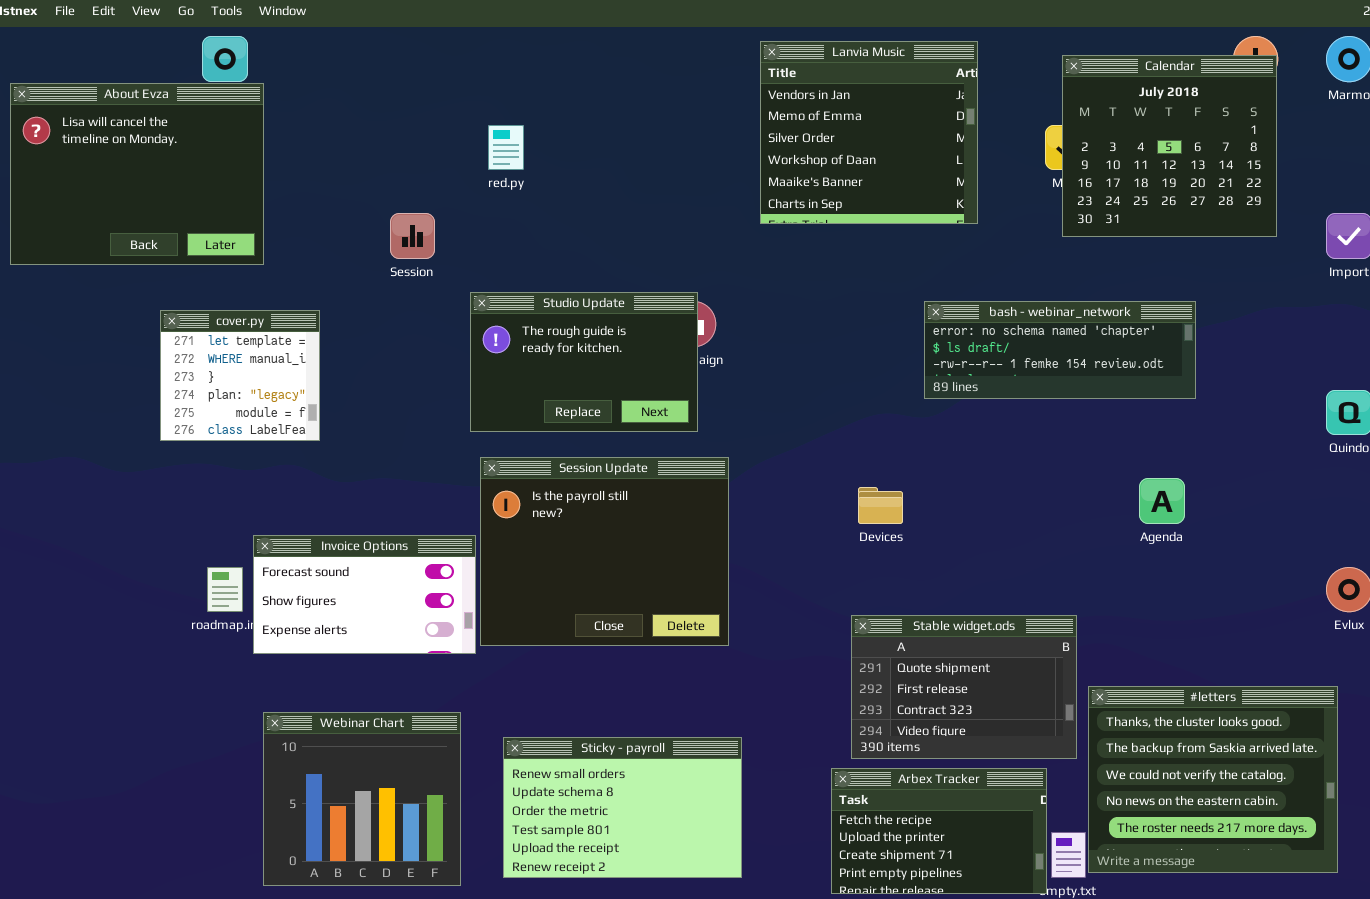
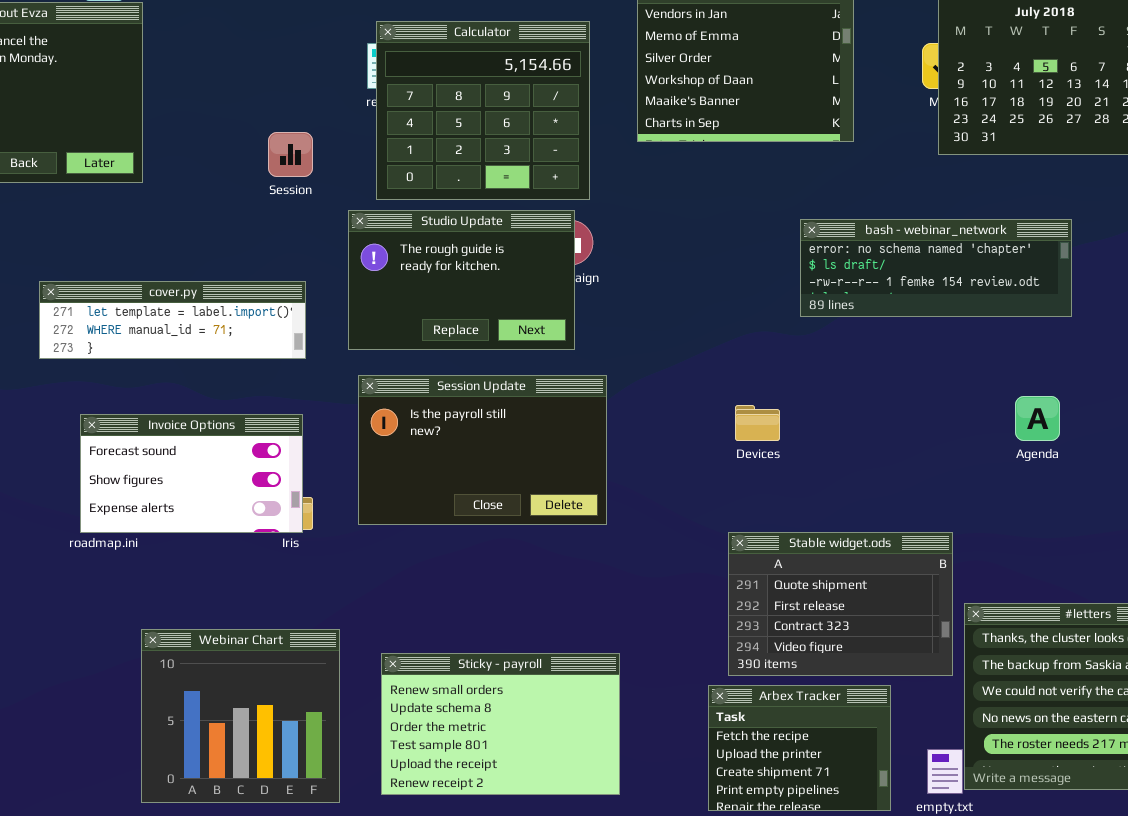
Calculator: none -> [376,21,590,200], opened
cover.py: [160,310,320,441] -> [39,281,306,359], resized
Session Update: [480,457,729,646] -> [358,375,607,525], resized
Invoice Options: [253,535,476,654] -> [80,414,303,533], moved
Arbex Tracker: [831,768,1047,894] -> [708,685,891,811], resized

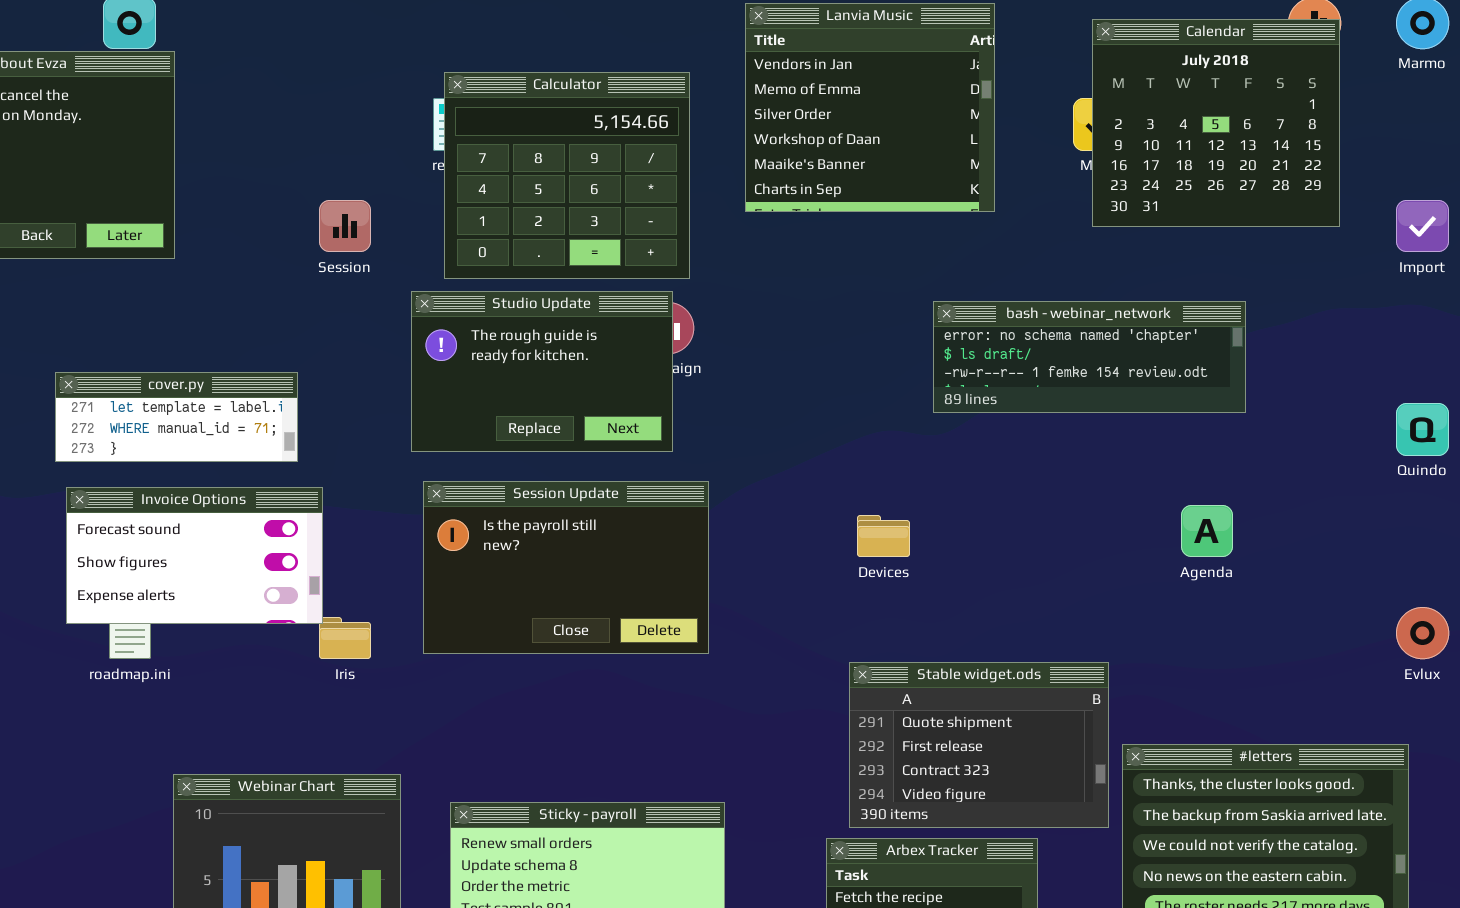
cover.py: [39,281,306,359] -> [55,372,298,462], resized
Invoice Options: [80,414,303,533] -> [66,487,323,624], moved

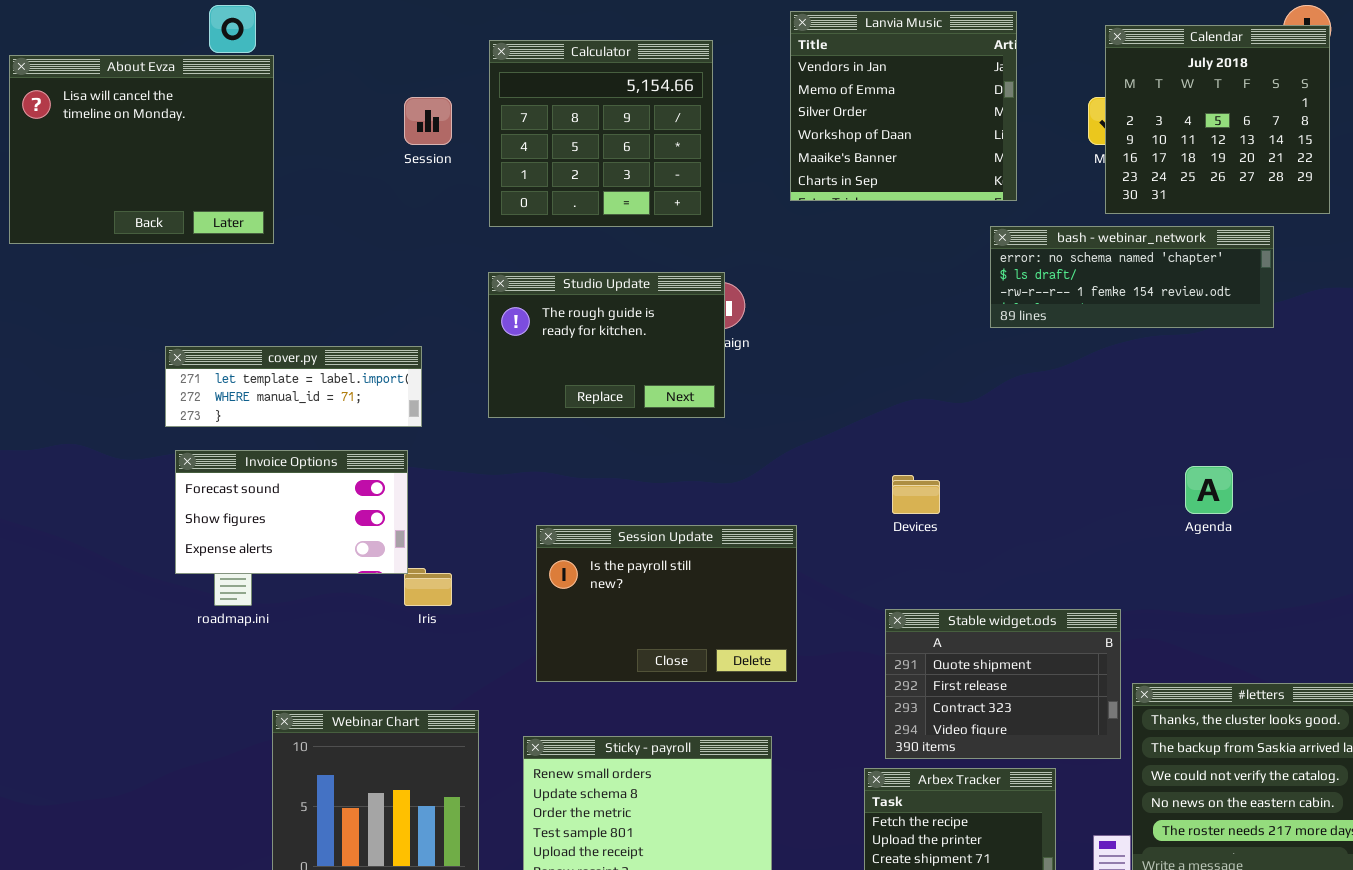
Calculator: [444,72,690,279] -> [489,40,713,227], moved
Session: [319,200,371,252] -> [404,97,452,145], moved
bash - webinar_network: [933,301,1246,413] -> [990,226,1274,328], moved
cover.py: [55,372,298,462] -> [165,346,422,427], resized
Session Update: [423,481,709,654] -> [536,525,797,682], moved

